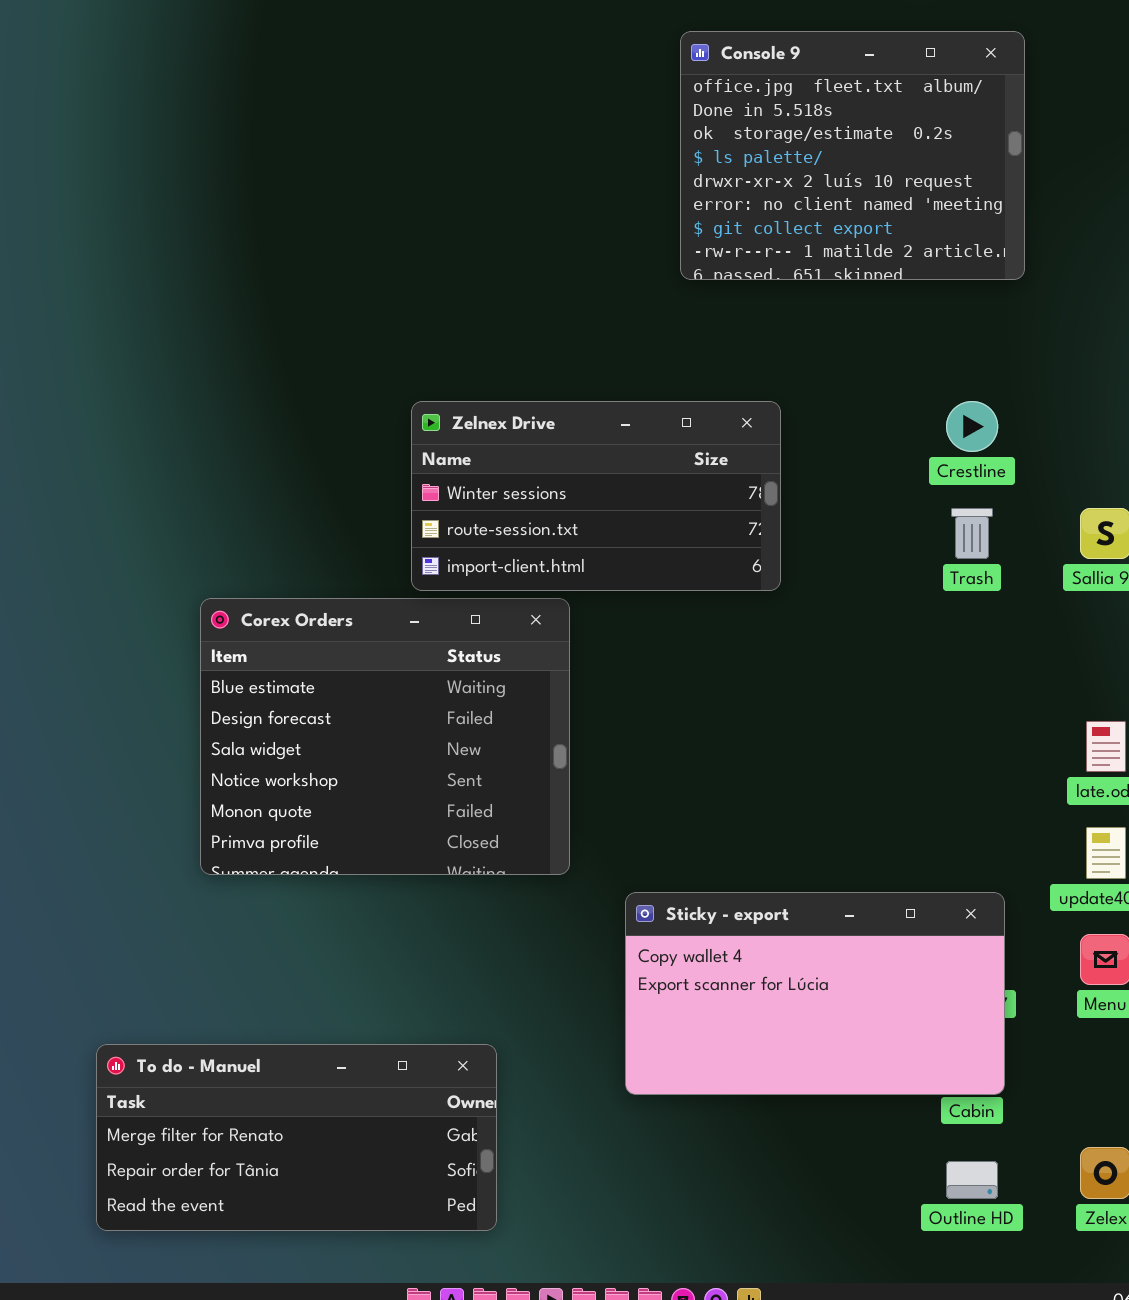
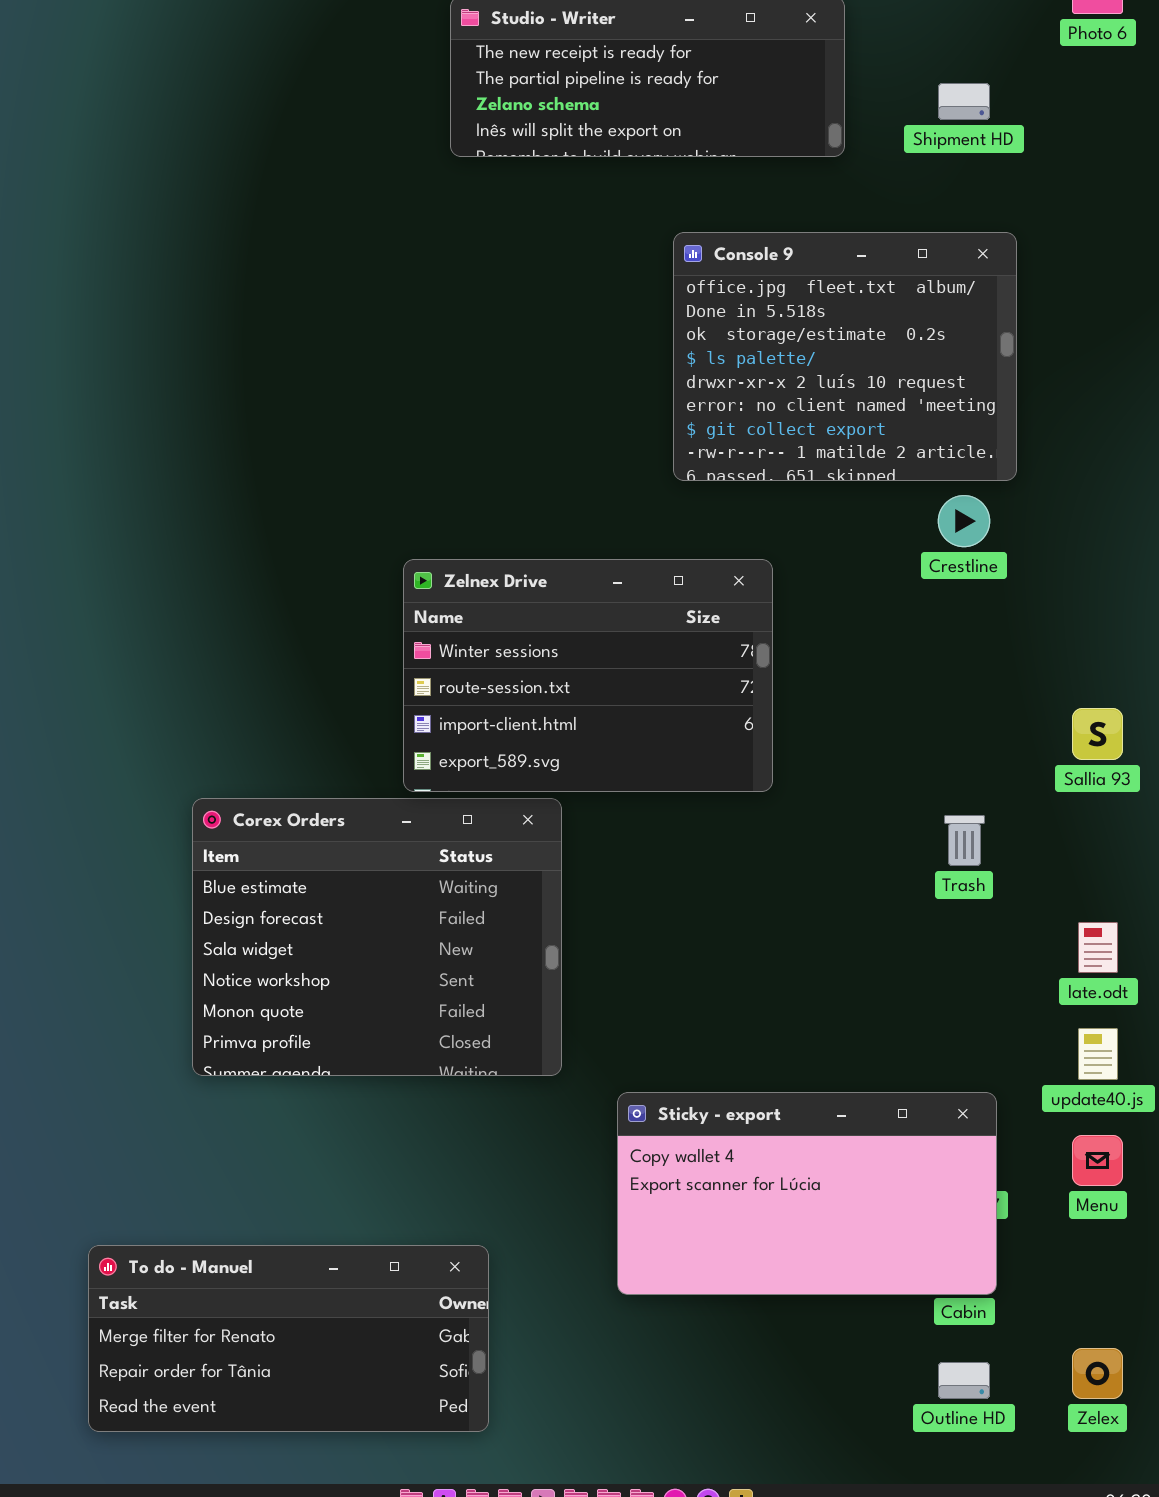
Zelnex Drive: [411,401,781,591] -> [403,559,773,792], resized
Crestline: [946,401,998,452] -> [938,495,990,547], moved
Trash: [951,508,993,559] -> [944,815,985,866], moved

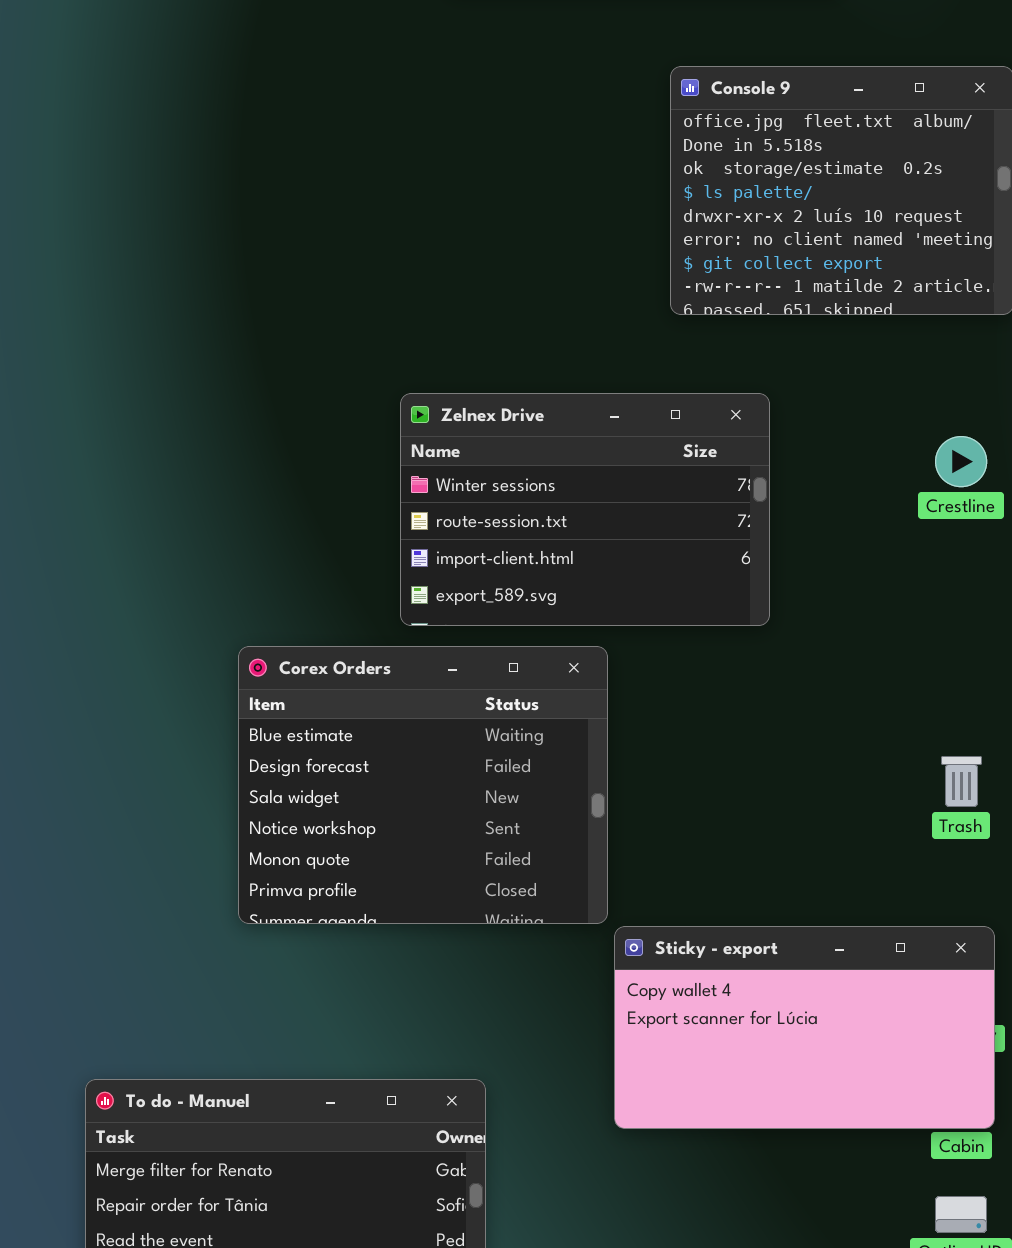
Crestline: [938,495,990,547] -> [935,436,987,487], moved
Corex Orders: [192,798,562,1076] -> [238,646,608,924], moved
Trash: [944,815,985,866] -> [941,756,982,807], moved

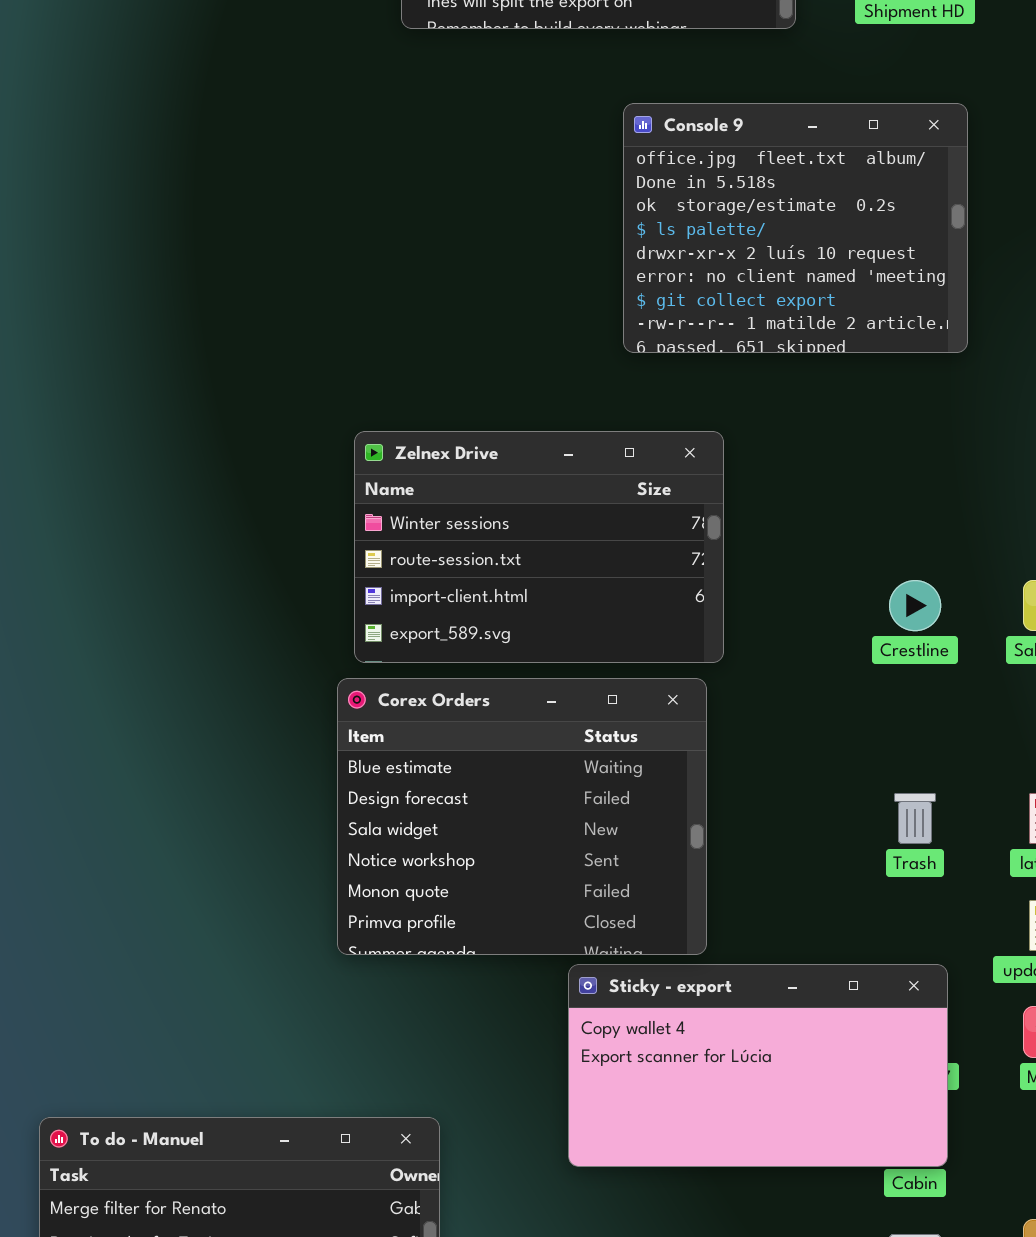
Crestline: [935,436,987,487] -> [889,580,941,631], moved
Corex Orders: [238,646,608,924] -> [337,678,707,955], moved

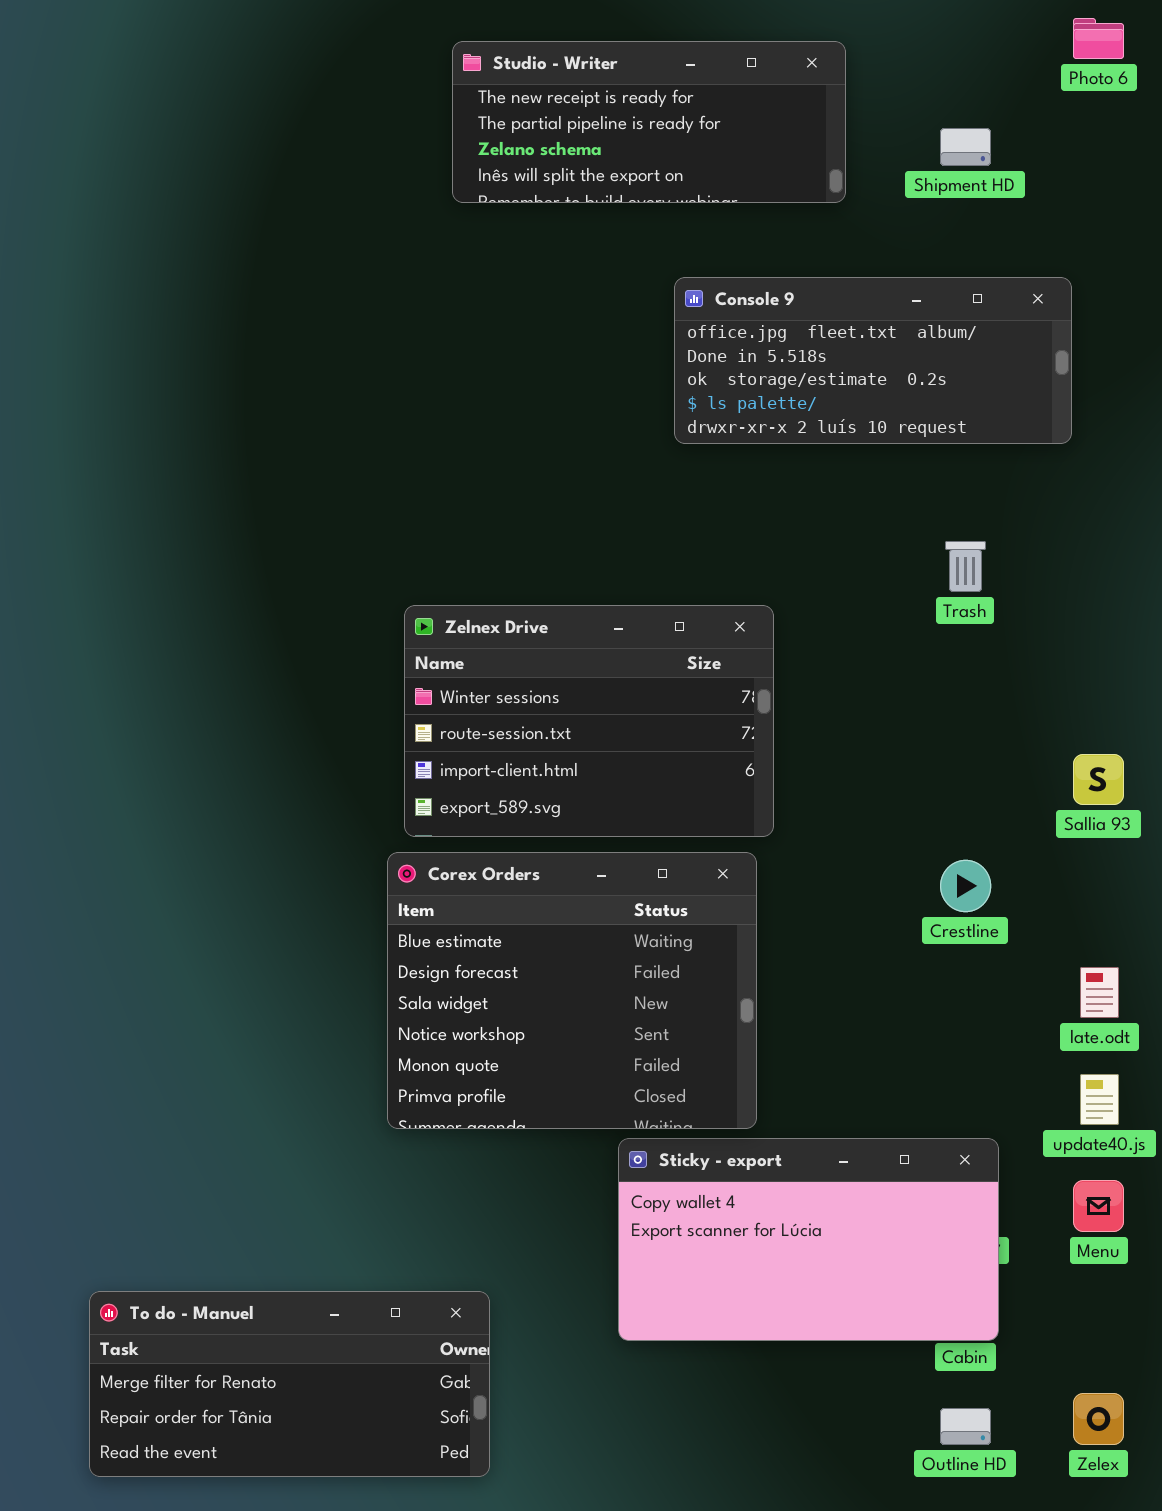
Console 9: [623,103,968,353] -> [674,277,1072,444], resized
Crestline: [889,580,941,631] -> [940,860,991,912], moved
Trash: [894,793,936,844] -> [945,541,986,592], moved

